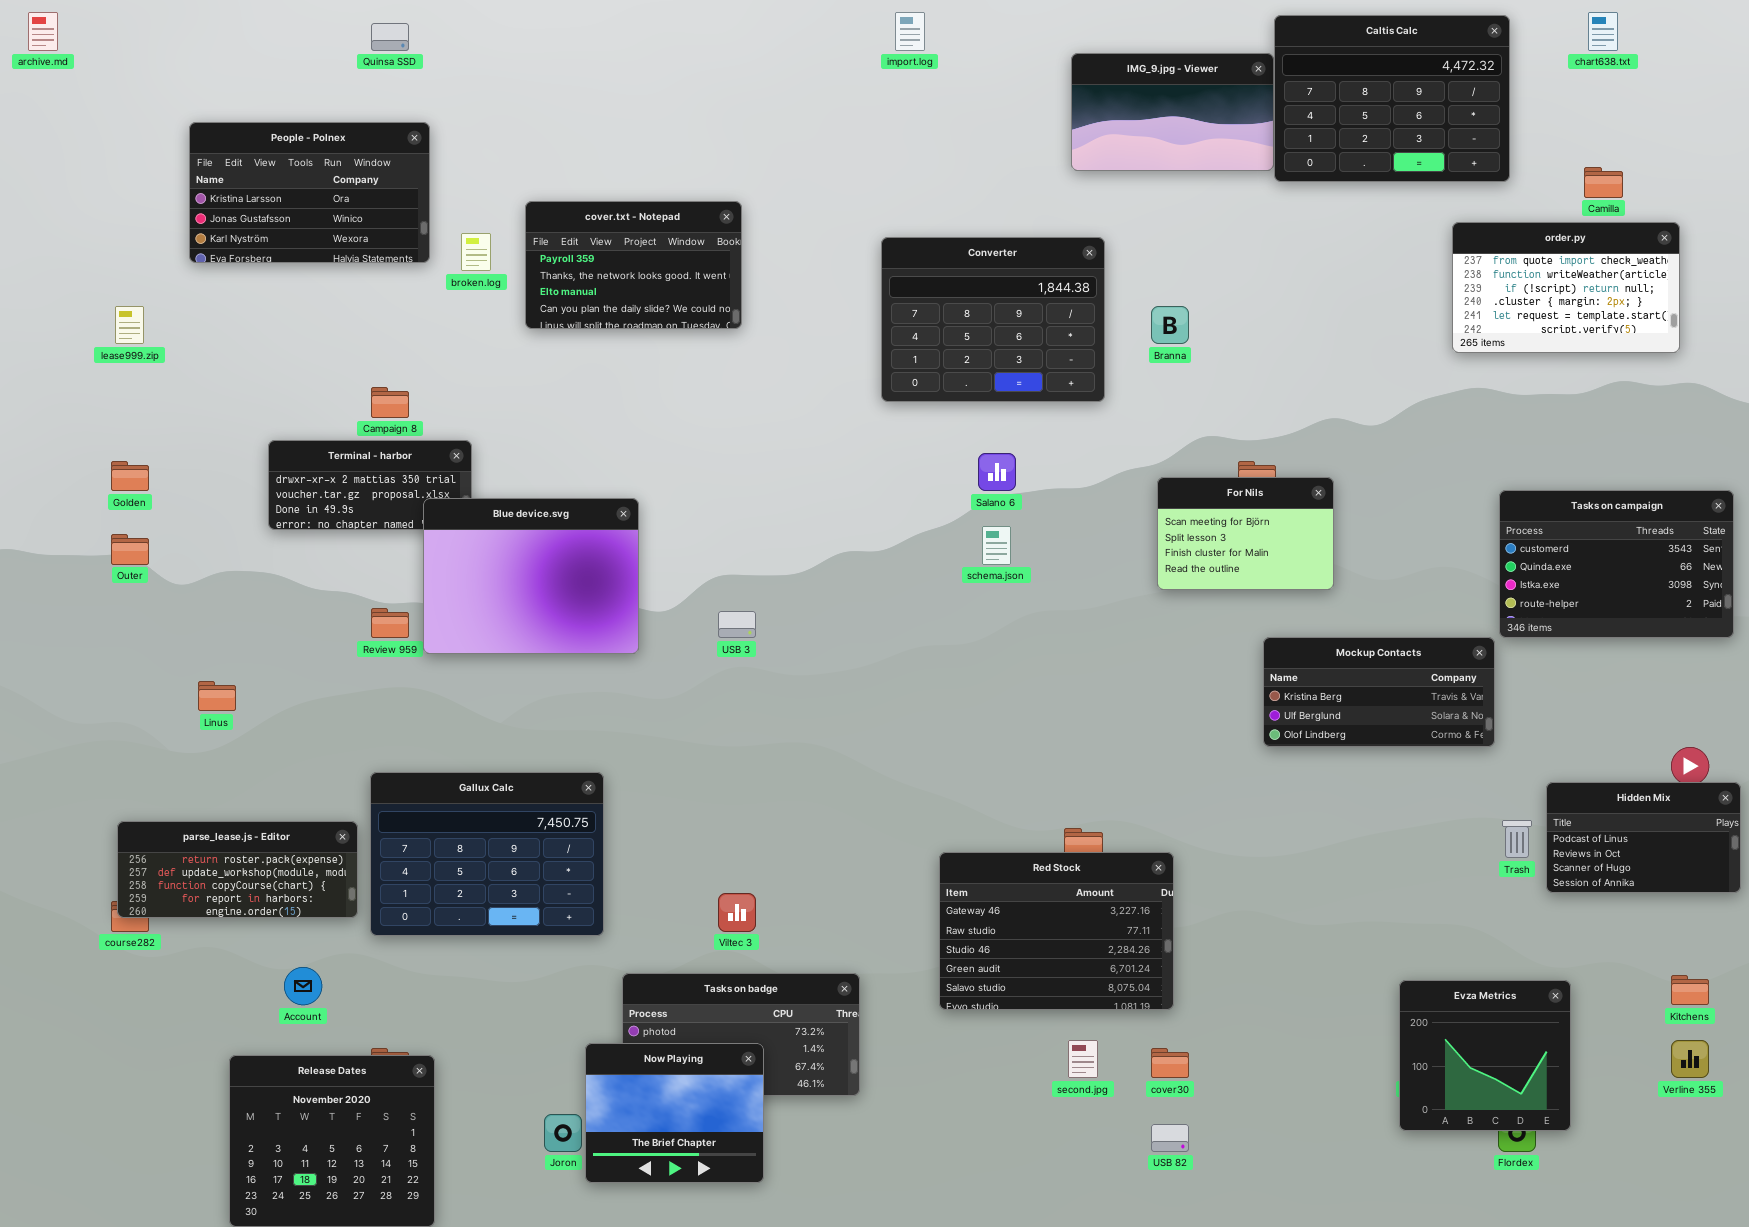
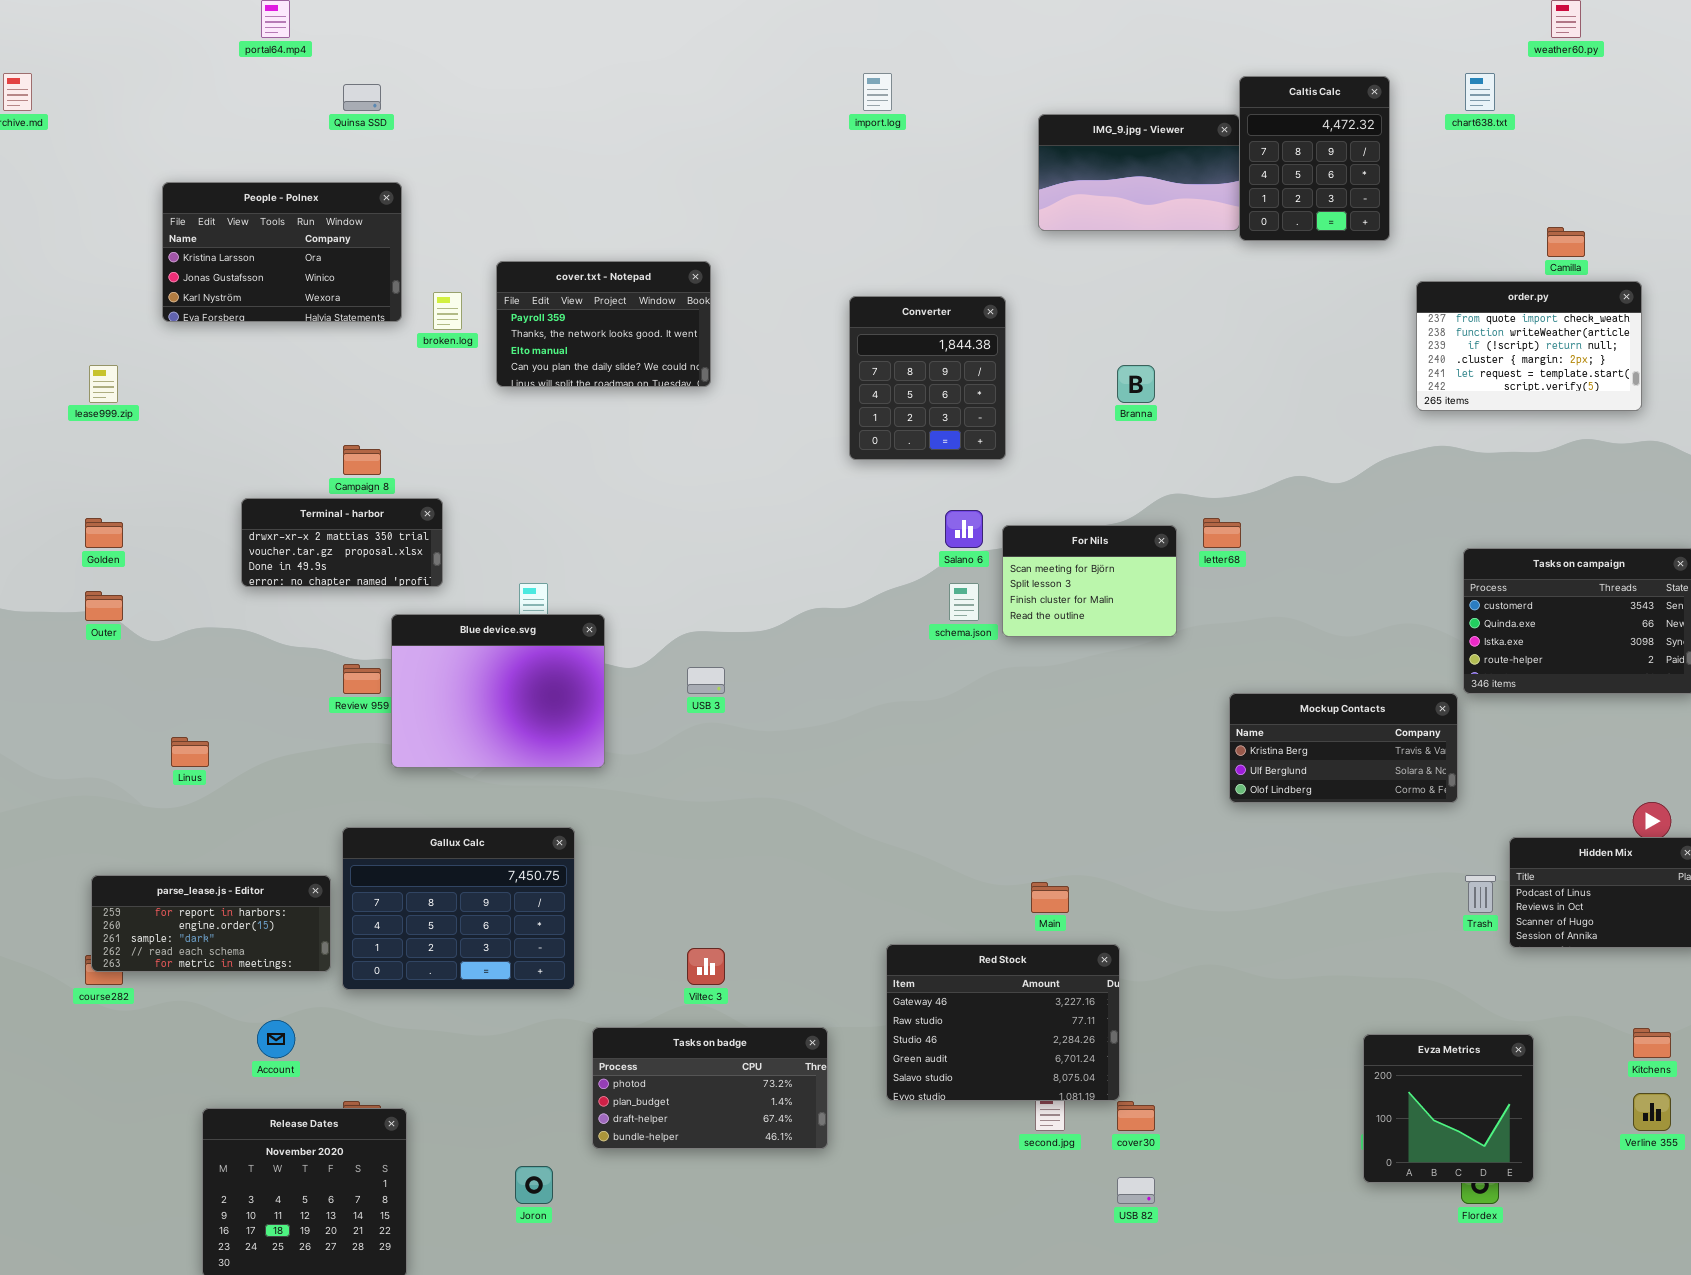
chart638.txt: [1588,12,1618,51] -> [1465,73,1495,111], moved
Caltis Calc: [1274,15,1510,182] -> [1239,76,1390,241], resized
Converter: [881,237,1105,402] -> [849,296,1006,460], resized
For Nils: [1157,477,1334,590] -> [1002,525,1177,637], moved
Blue device.svg: [423,498,639,654] -> [391,614,605,768], moved
parse_lease.js - Editor: [117,821,358,918] -> [91,875,331,972], scrolled down 3 rows
Red Stock: [939,852,1174,1010] -> [886,944,1120,1101], moved
Now Playing: [585,1043,764,1183] -> none, closed

